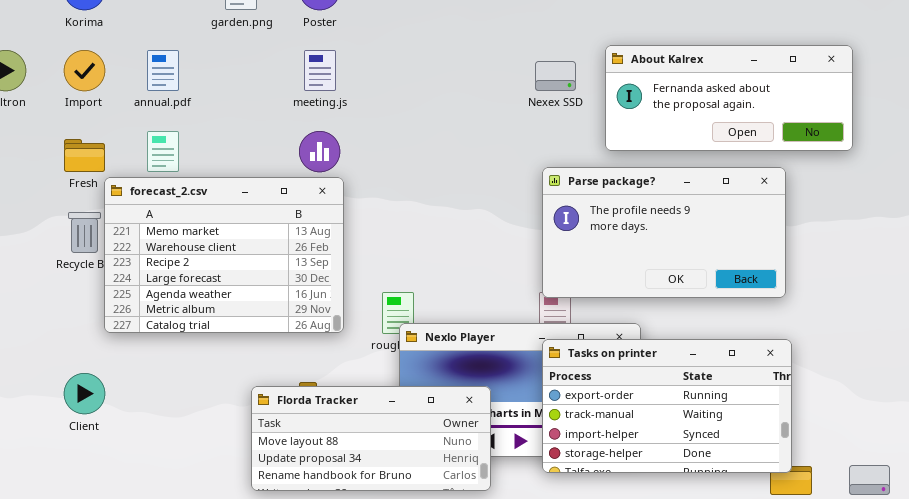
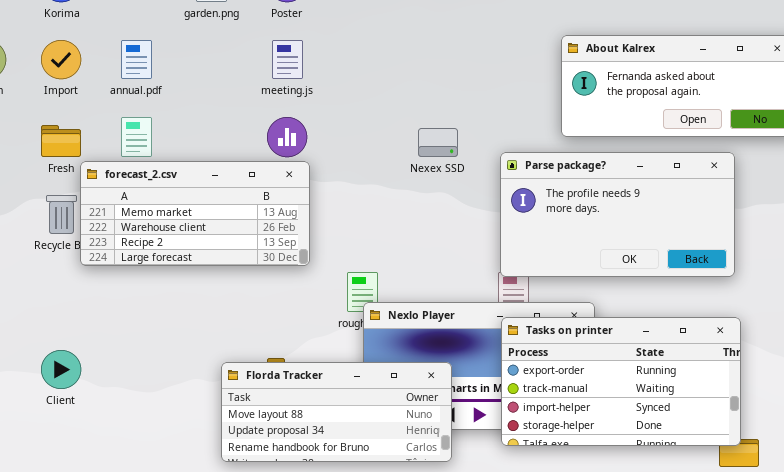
Nexex SSD: [535,61,576,91] -> [418,128,458,157], moved
forecast_2.csv: [104,177,344,333] -> [80,161,310,266], resized

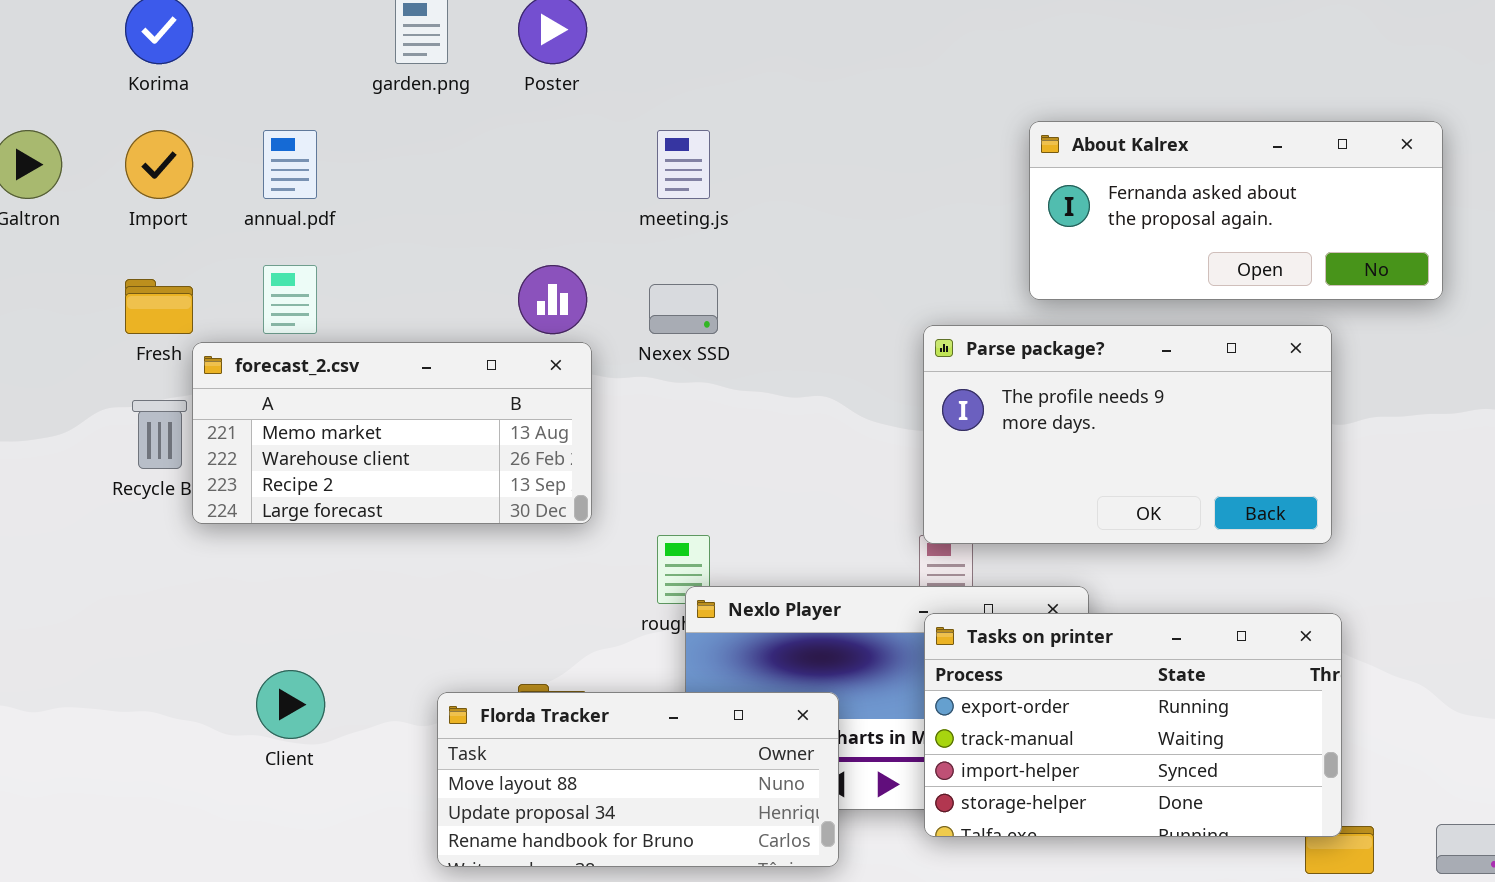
meeting.js: [272,40,303,79] -> [657,130,710,199], moved
Nexex SSD: [418,128,458,157] -> [649,284,718,334], moved
Client: [41,350,81,389] -> [256,670,325,739], moved

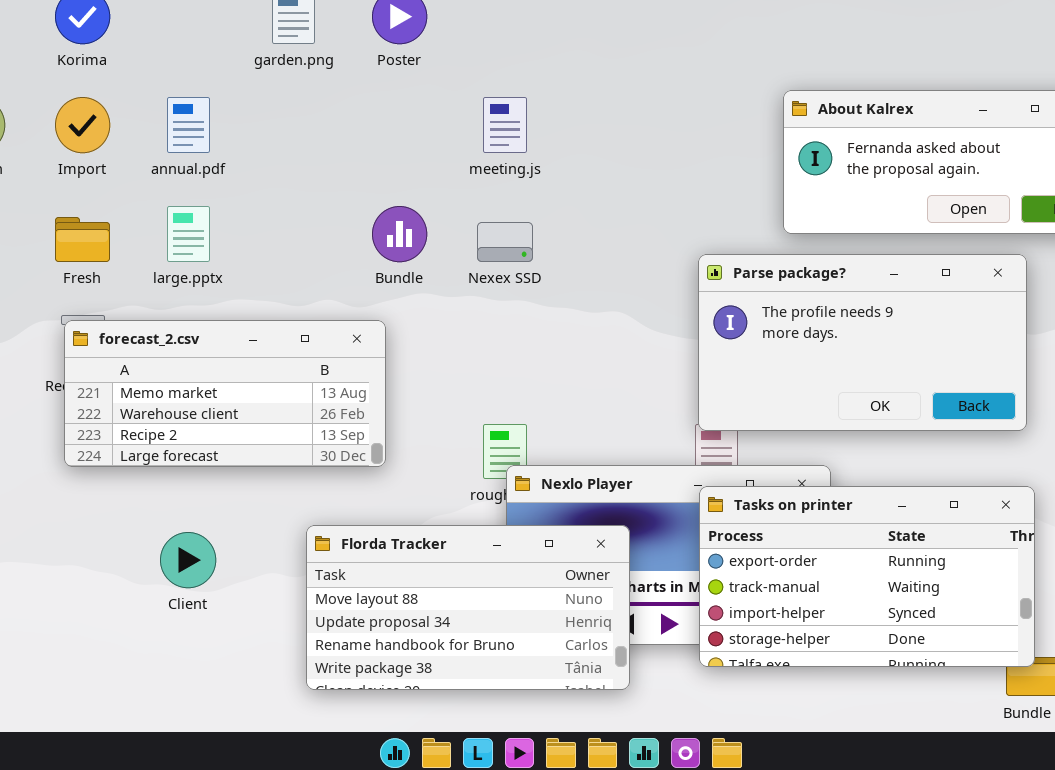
forecast_2.csv: [192,342,592,524] -> [64,320,386,467], moved
Florda Tracker: [437,692,839,867] -> [306,525,630,690], resized

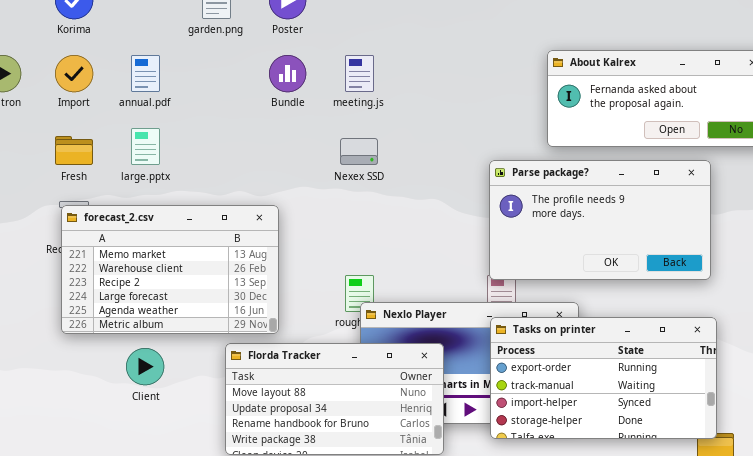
Bundle: [372,206,427,262] -> [269,55,306,92], moved
forecast_2.csv: [64,320,386,467] -> [61,205,279,334], resized

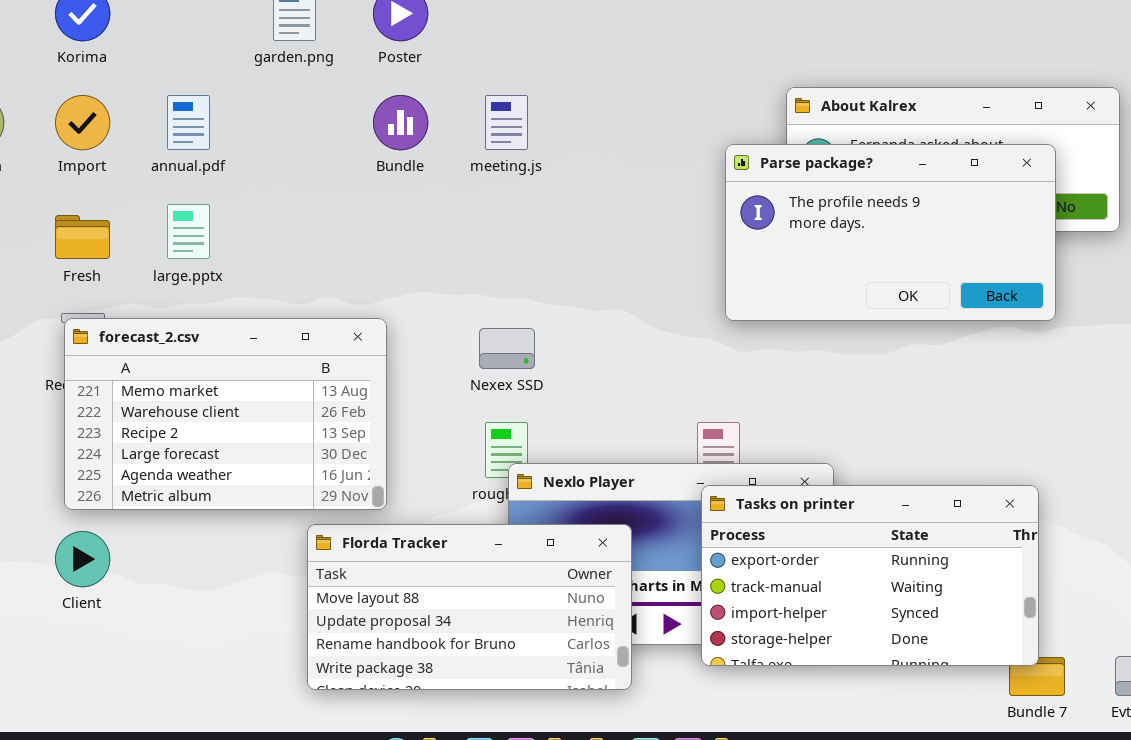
Nexex SSD: [340,138,378,165] -> [479,328,535,369], moved
Parse package?: [489,160,711,280] -> [725,144,1056,321], moved
Client: [126,348,164,385] -> [55,531,110,587], moved

